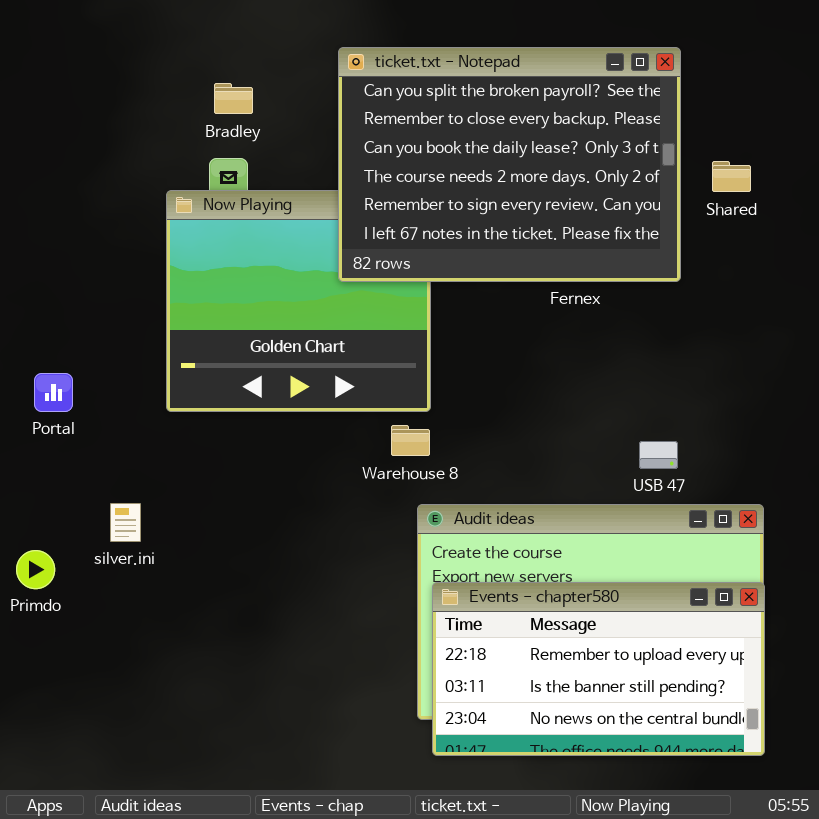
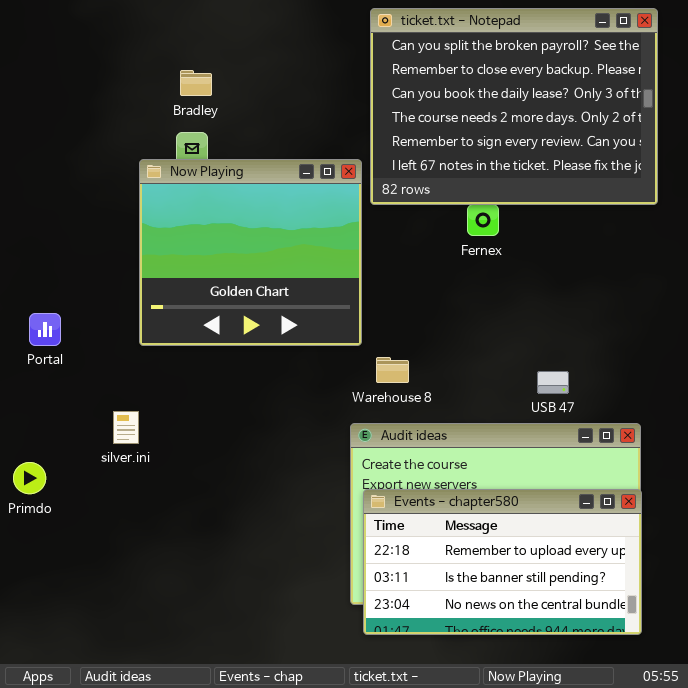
ticket.txt - Notepad: [338,47,681,282] -> [370,8,658,205], moved
Warehouse 8: [391,425,430,456] -> [376,357,409,383], moved
silver.ini: [110,503,141,542] -> [113,411,139,444], moved

